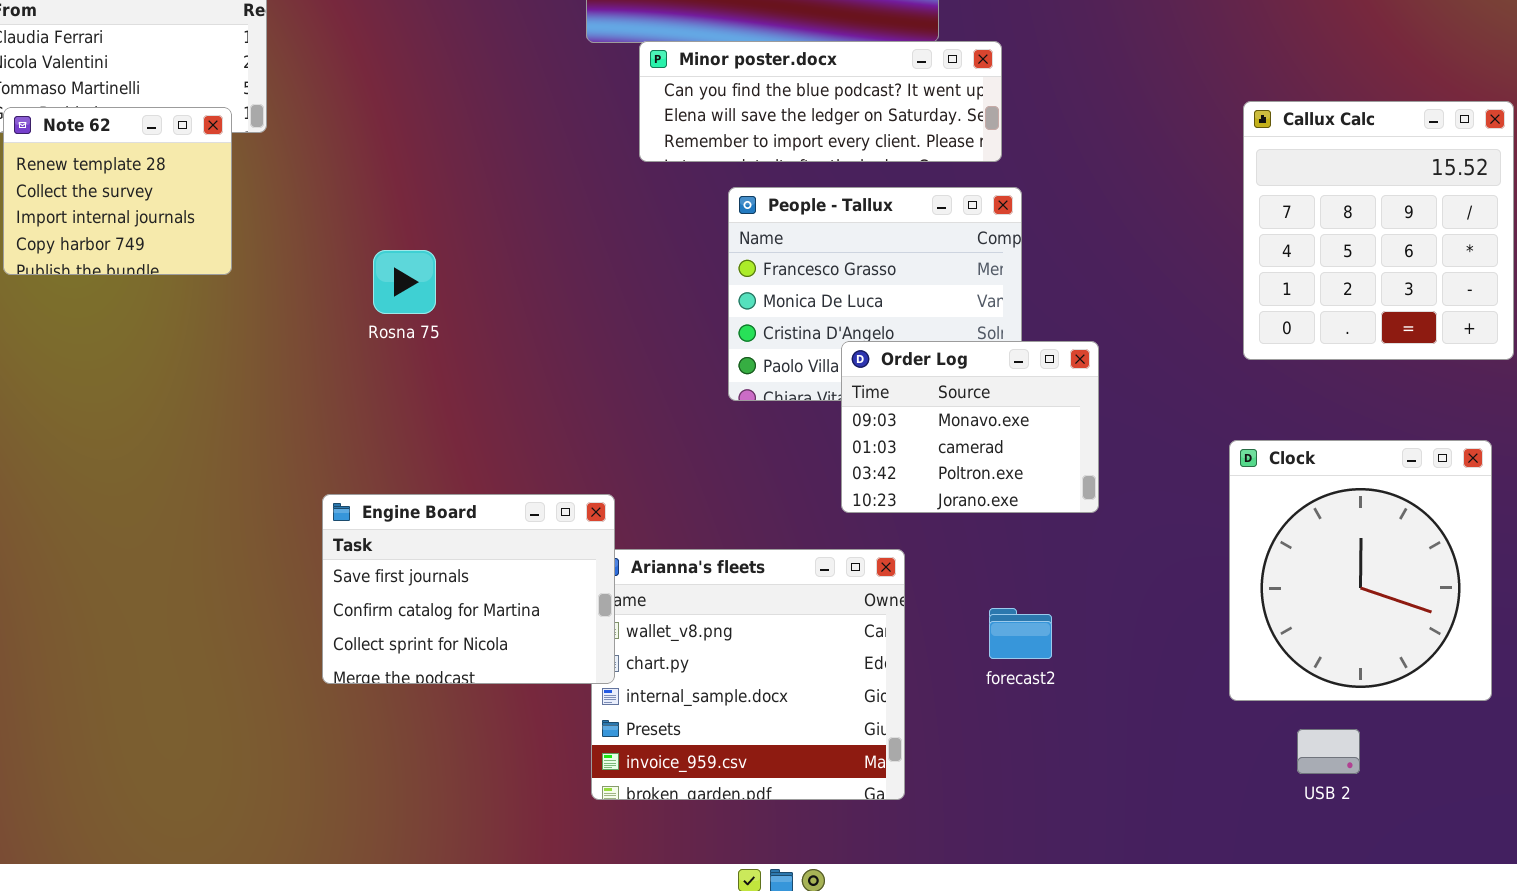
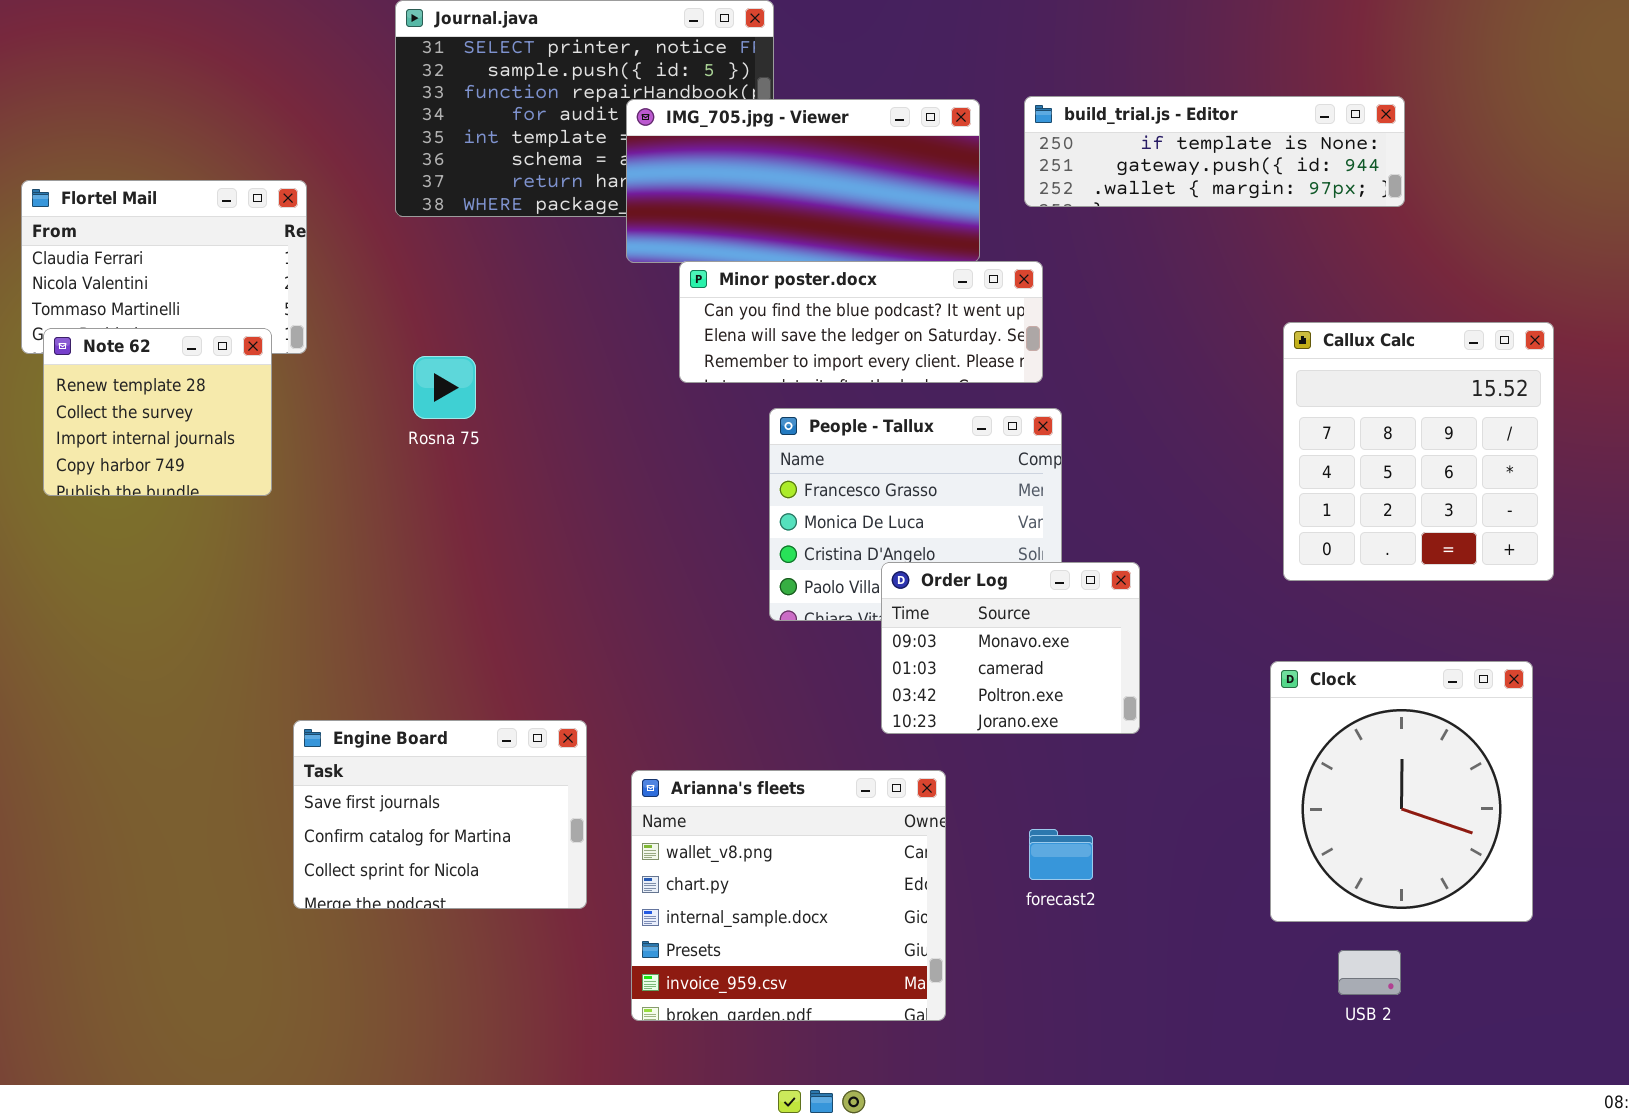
Rosna 75: [373,250,436,314] -> [413,356,476,419], moved
Engine Board: [322,494,615,684] -> [293,720,587,909], moved

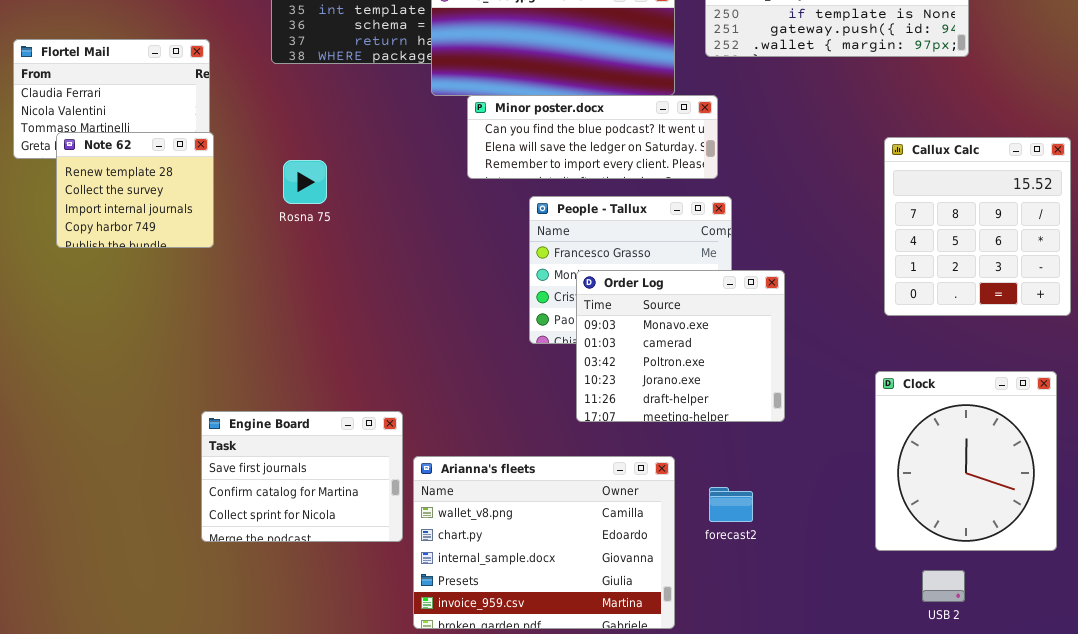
Note 62: [43,328,272,496] -> [56,132,214,248], moved
Order Log: [881,562,1140,734] -> [576,270,785,422], resized
Arianna's fleets: [631,770,946,1021] -> [413,456,675,629], moved, resized

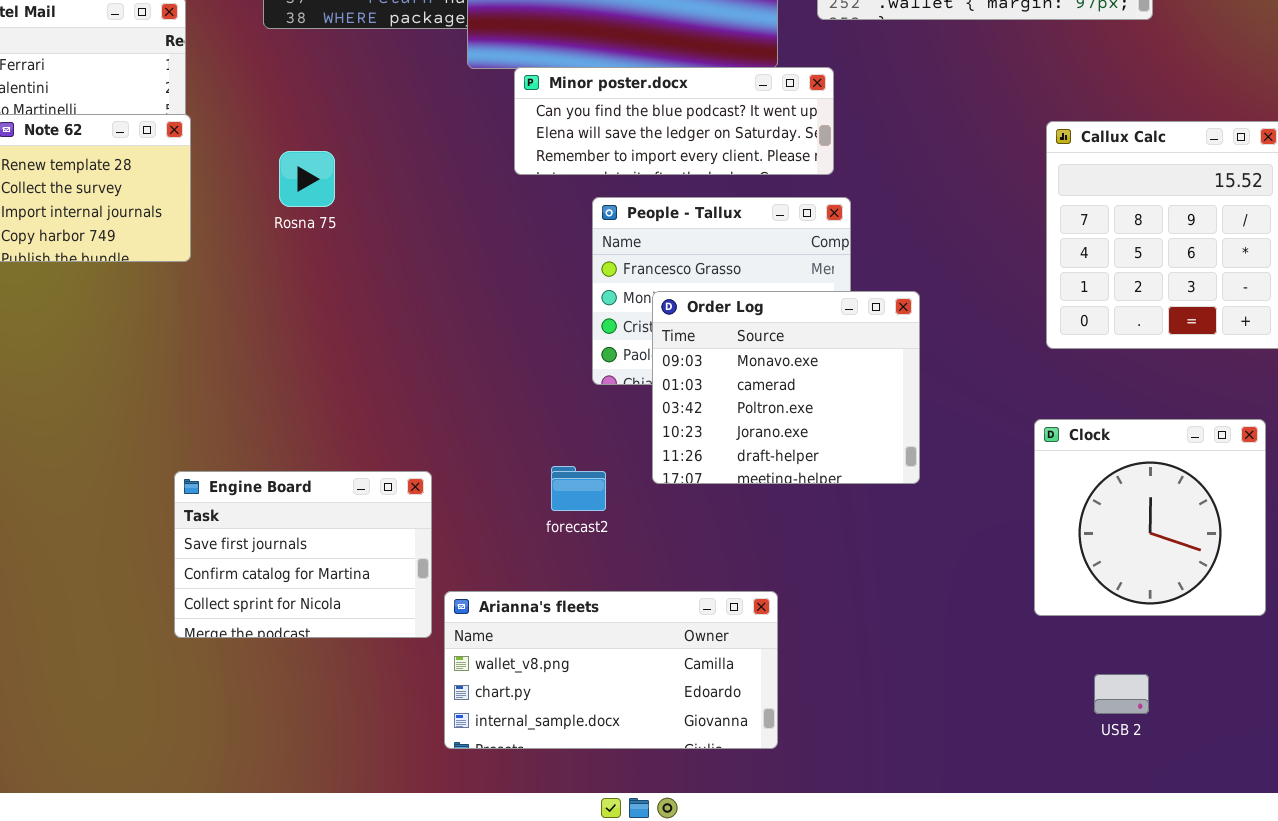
Clock: [875,371,1057,551] -> [1034,419,1266,616], resized
Arianna's fleets: [413,456,675,629] -> [444,591,778,749], resized
forecast2: [709,487,753,522] -> [551,466,606,511], moved

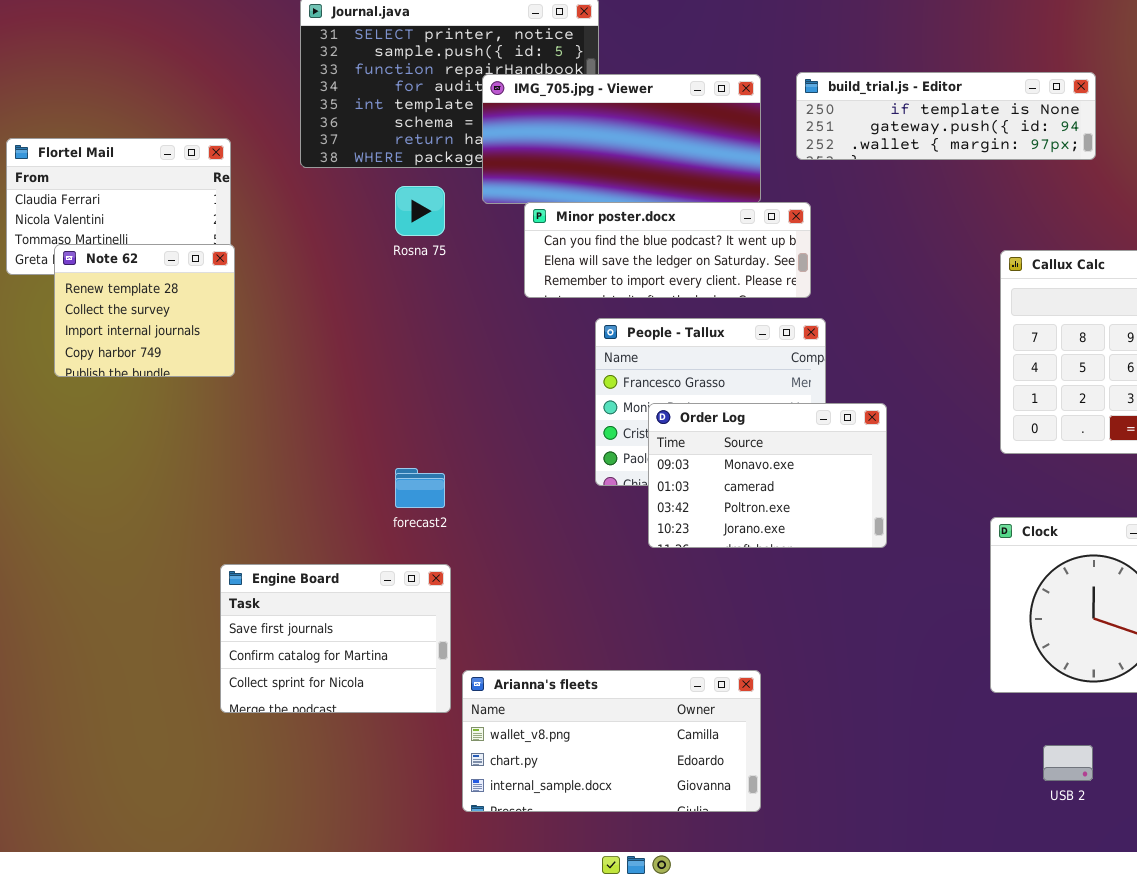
Rosna 75: [279,151,335,207] -> [395,186,445,236], moved
Order Log: [652,291,920,484] -> [648,403,887,548], resized
forecast2: [551,466,606,511] -> [395,468,445,508], moved

